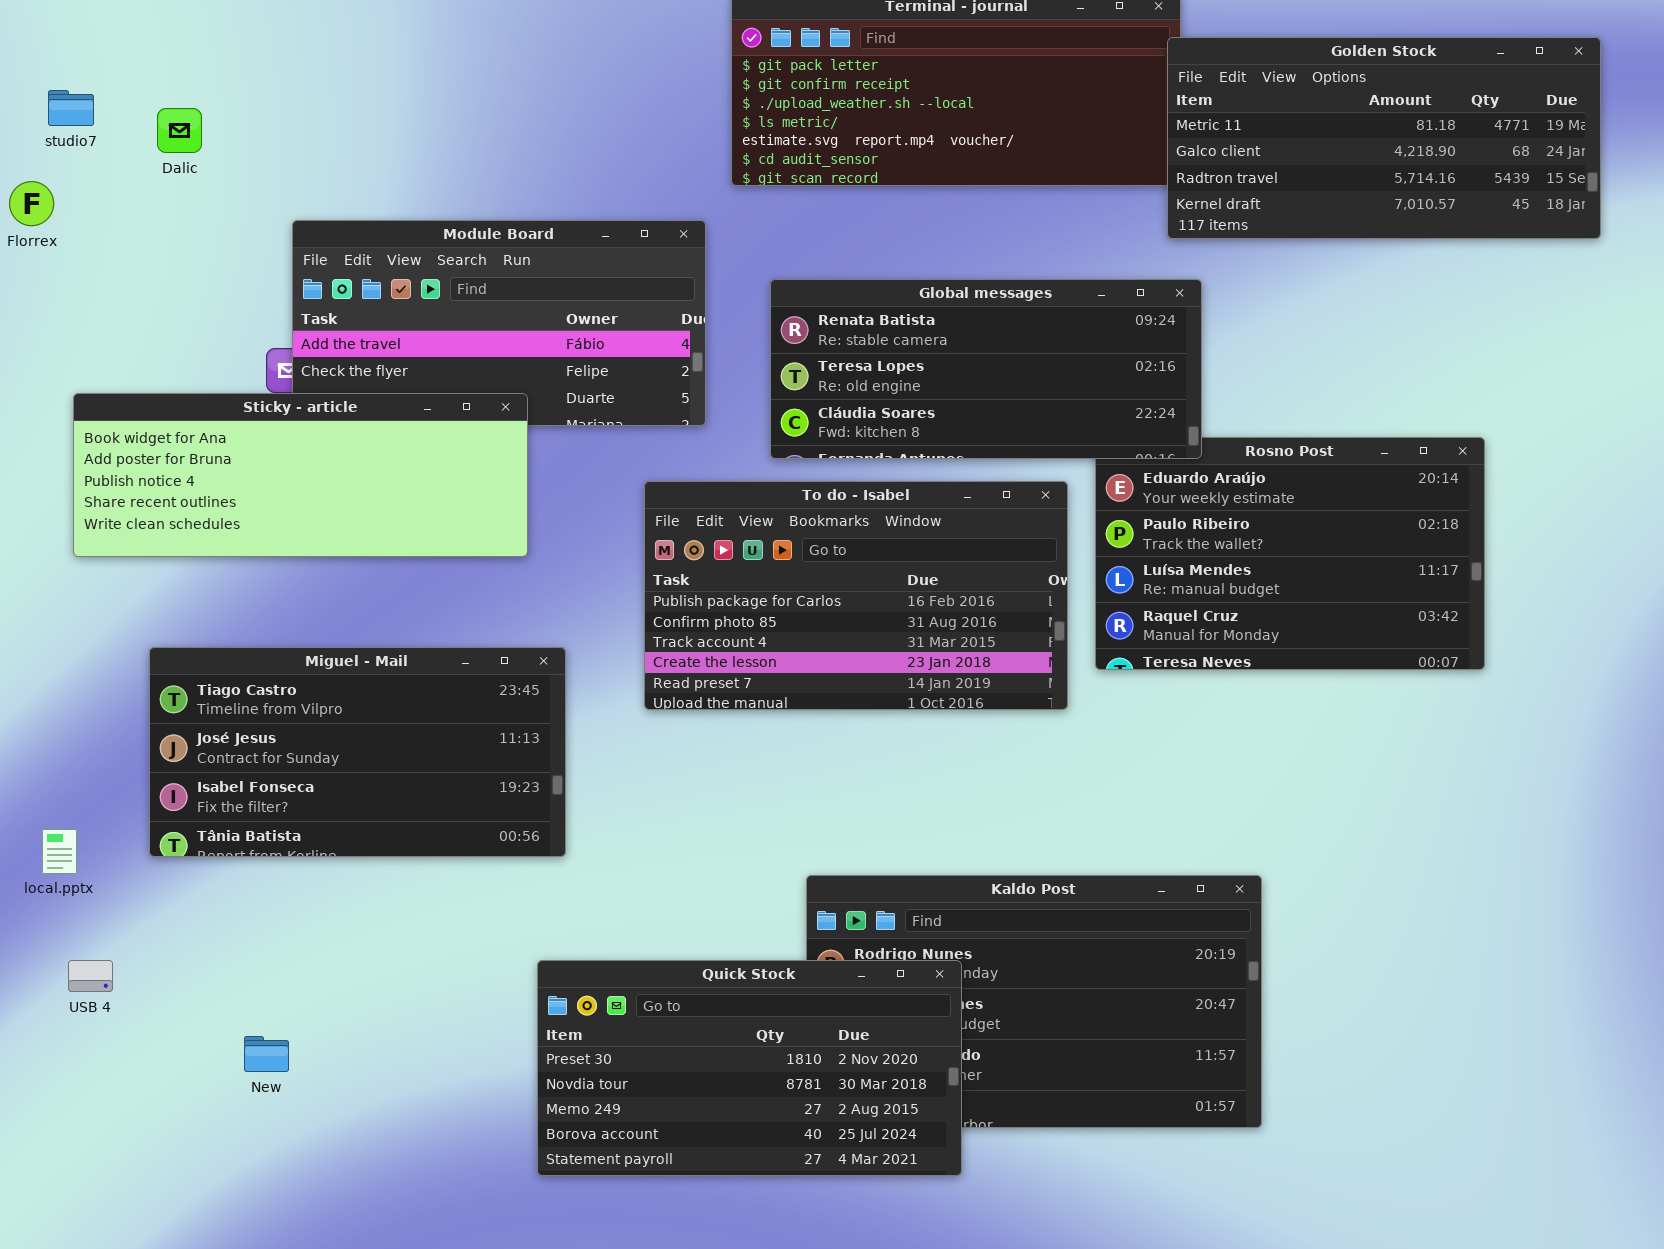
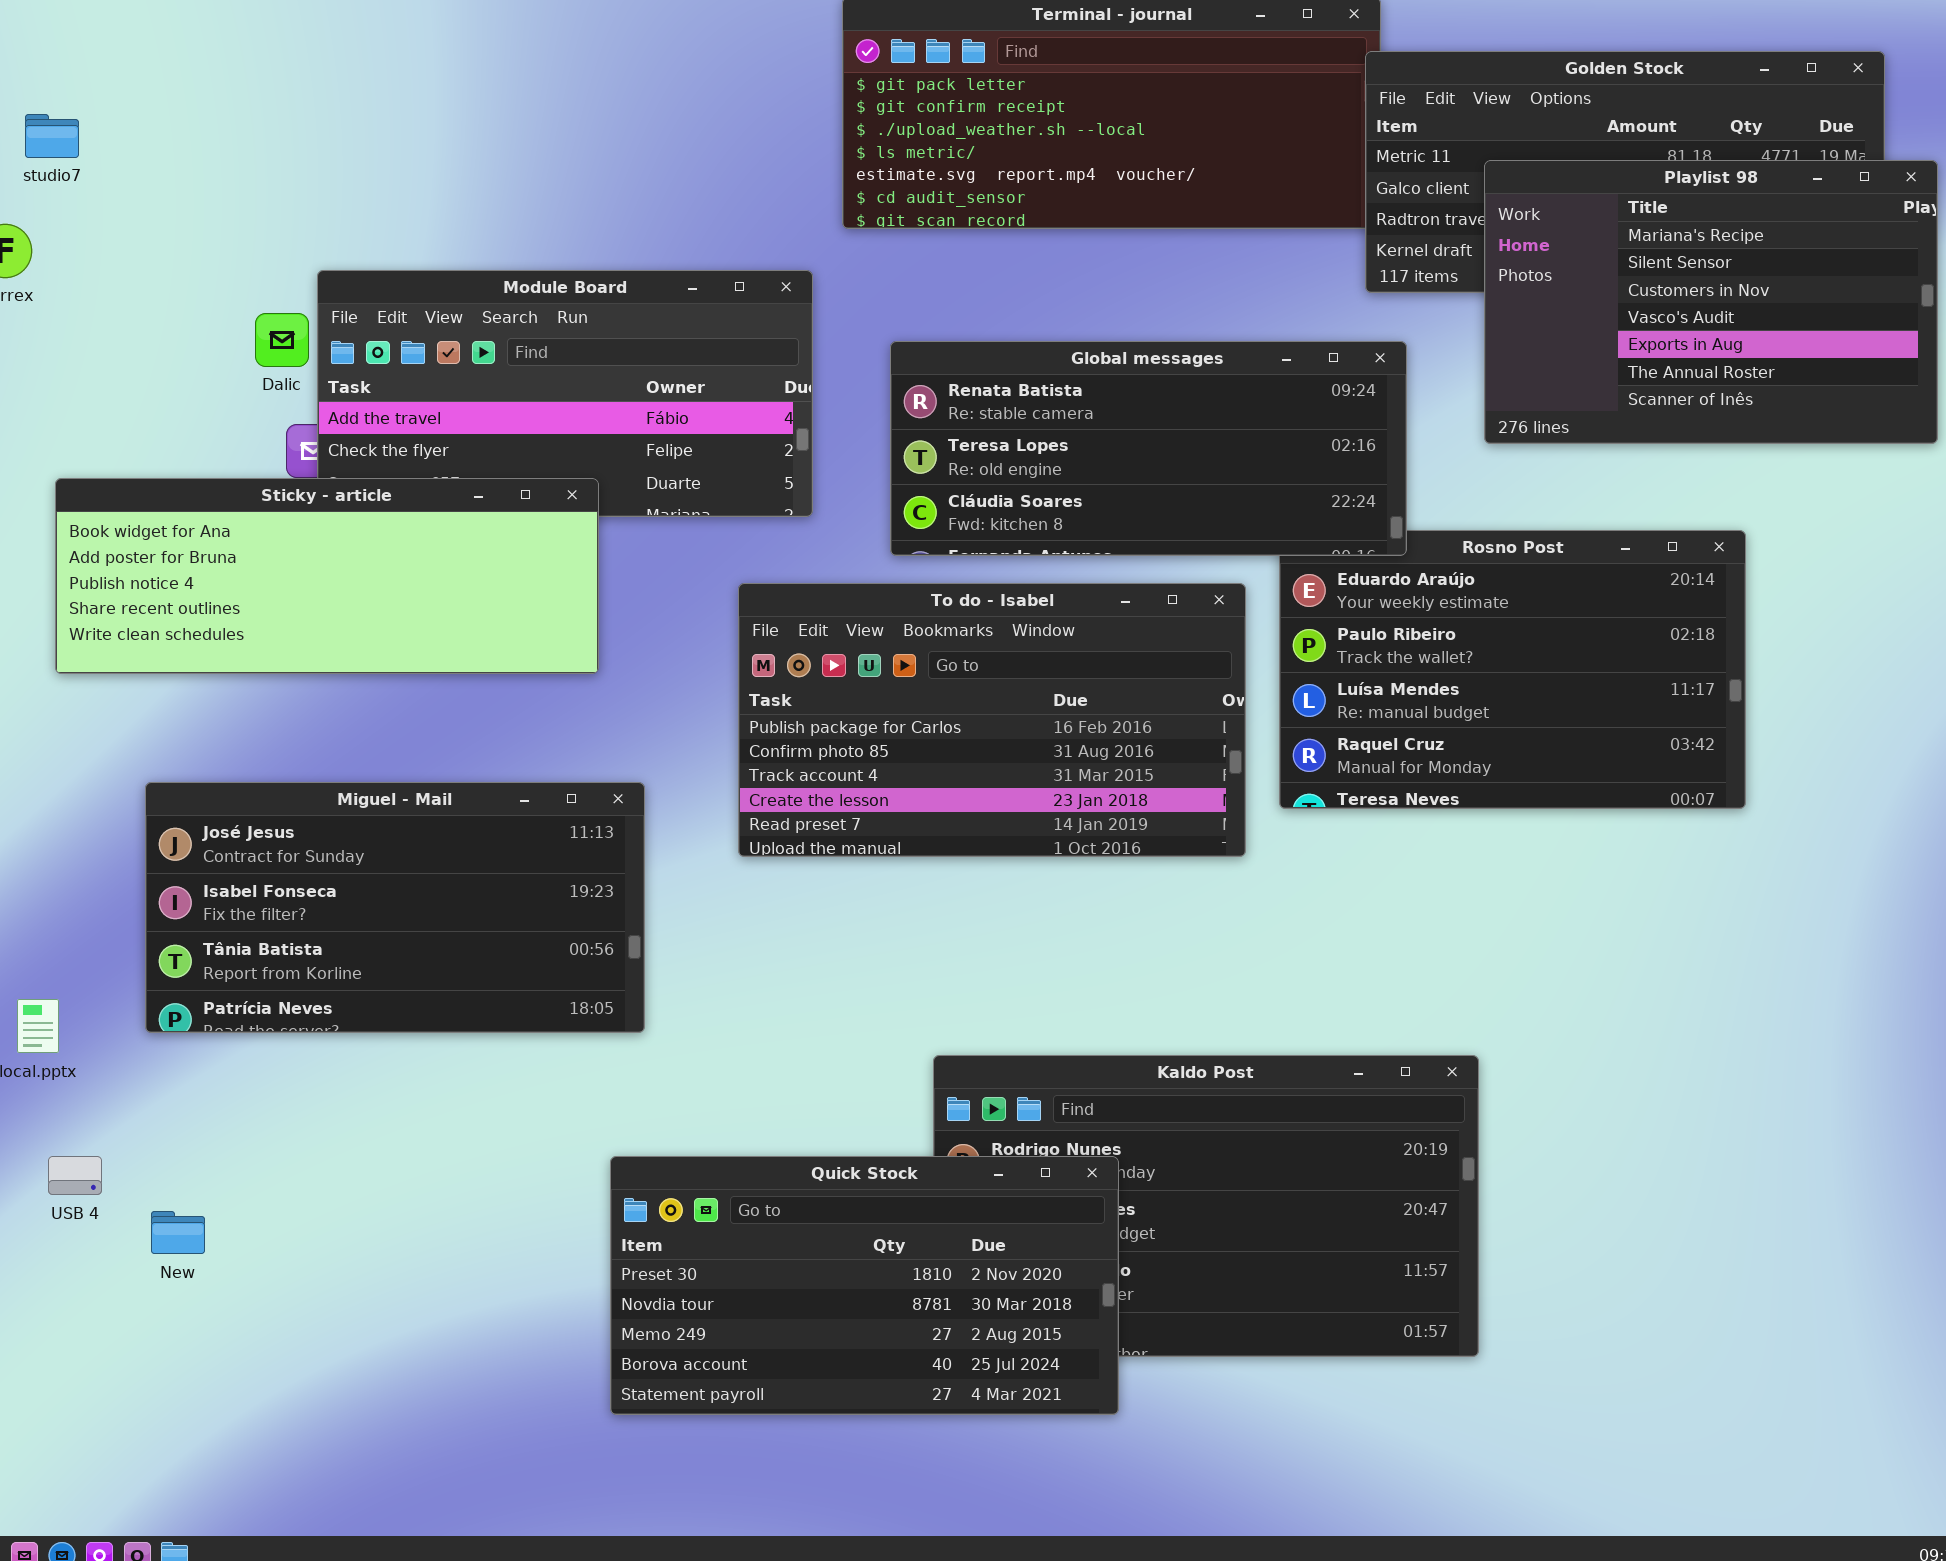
Dalic: [157,108,202,153] -> [255,313,309,367], moved
Playlist 98: none -> [1484,160,1938,444], opened
Miguel - Mail: [149,647,566,857] -> [145,782,645,1033], scrolled down 1 row
New: [244,1036,289,1072] -> [151,1211,205,1254], moved

